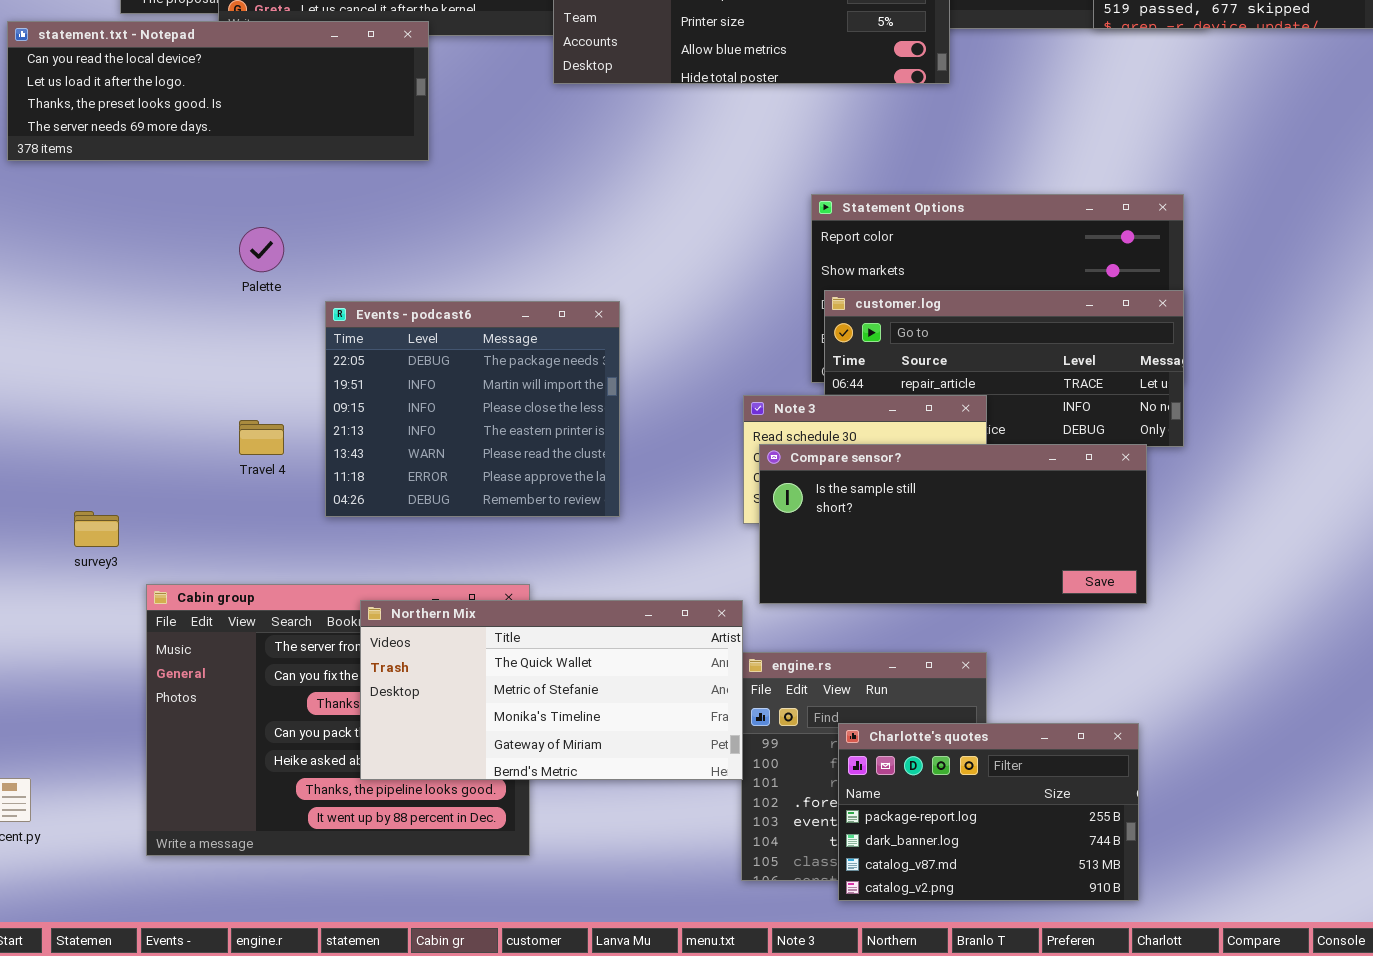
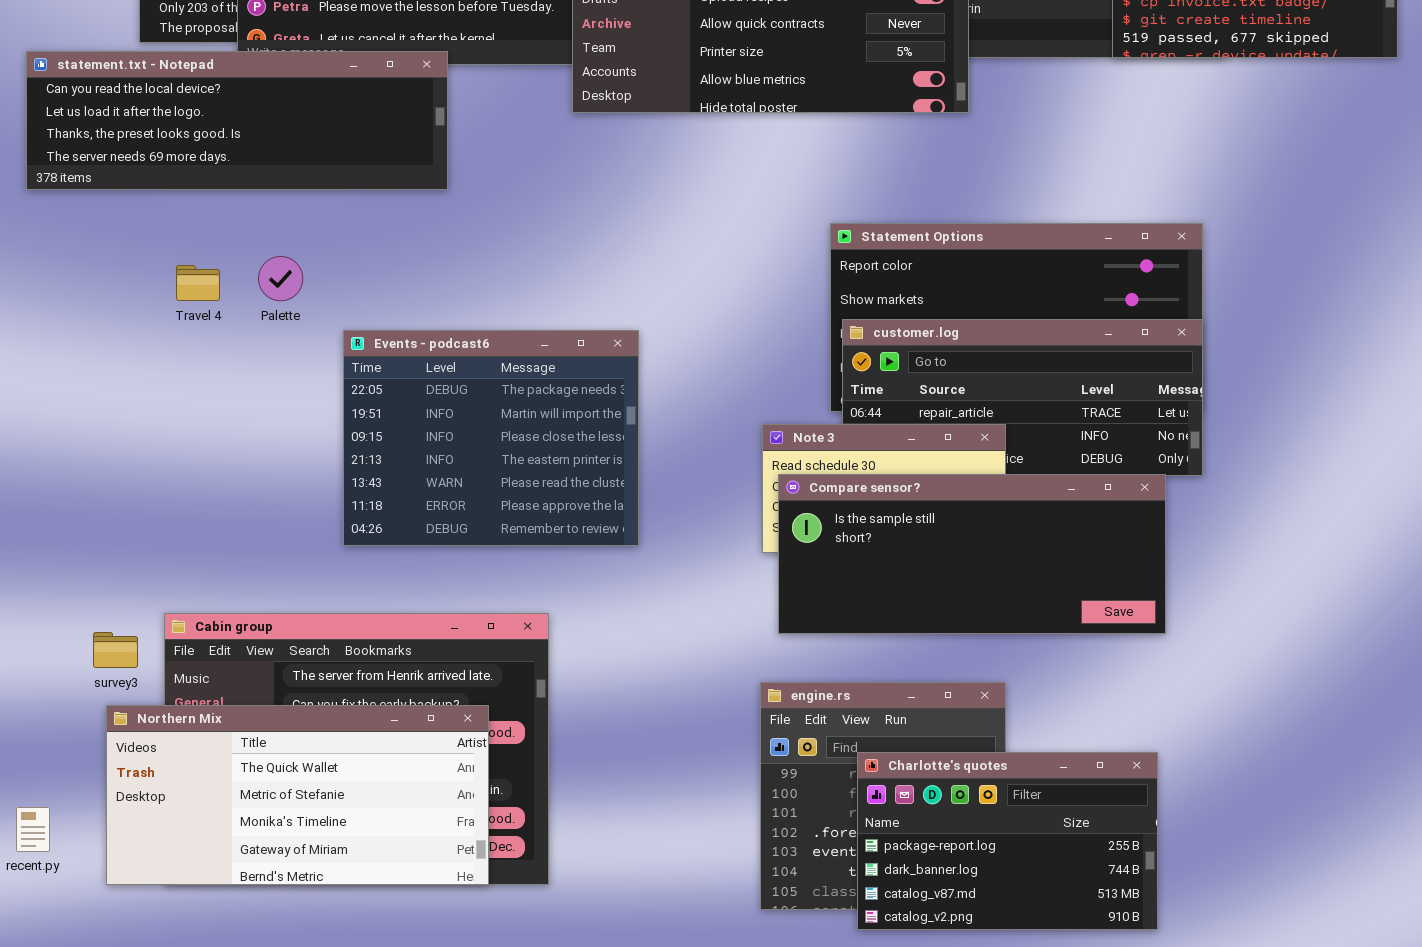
Travel 4: [239,420,284,455] -> [176,265,220,301], moved
survey3: [74,511,119,547] -> [93,632,138,668], moved
Northern Mix: [360,600,743,780] -> [106,705,489,885], moved

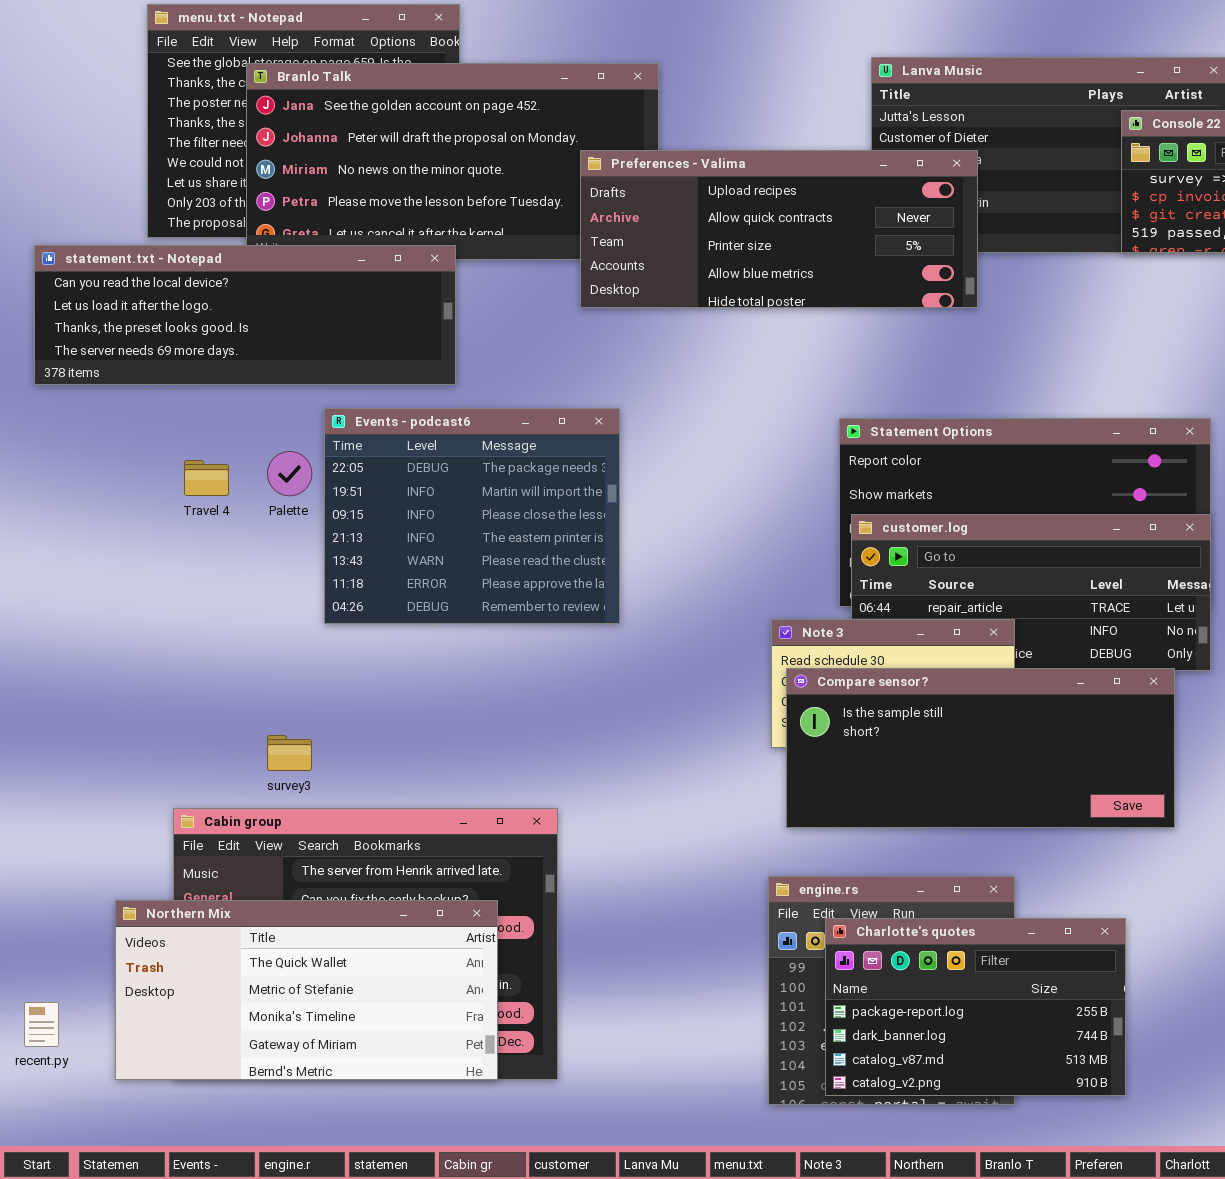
Events - podcast6: [343,330,639,546] -> [324,408,620,624], moved
survey3: [93,632,138,668] -> [267,735,312,771], moved
Charlotte's quotes: [857,752,1158,930] -> [825,918,1126,1096], moved

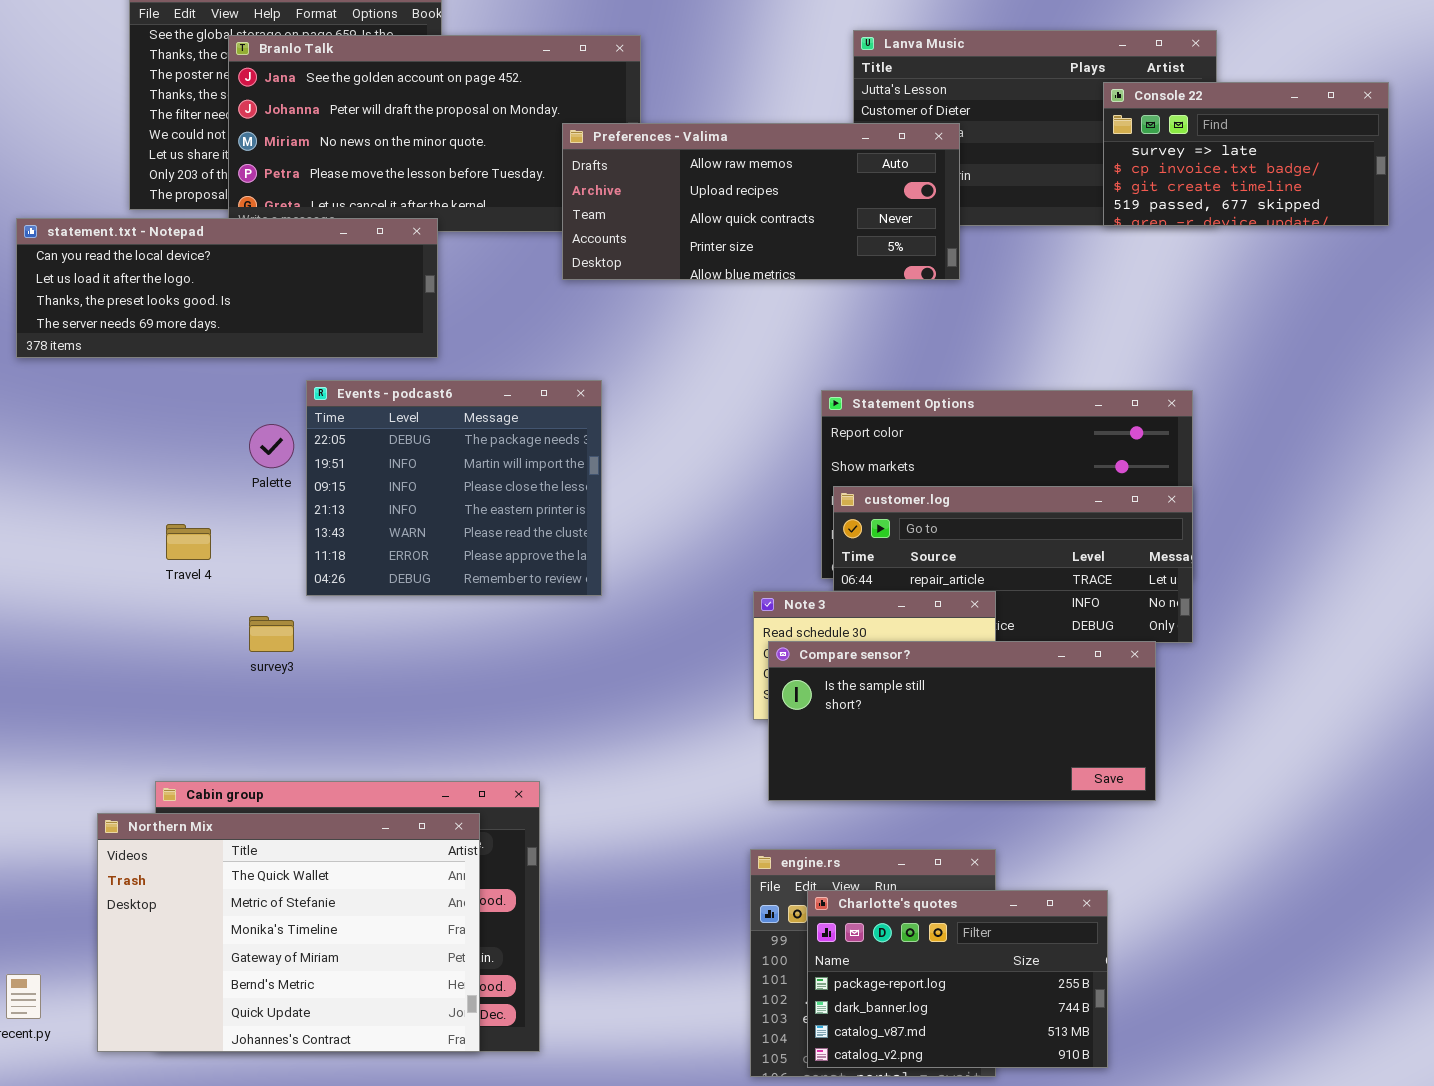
Preferences - Valima: [580,150,978,308] -> [562,123,960,280], scrolled up 1 row
Travel 4: [184,460,229,496] -> [166,524,211,560], moved
survey3: [267,735,312,771] -> [249,616,294,652], moved
Northern Mix: [115,900,498,1080] -> [97,813,480,1052], resized

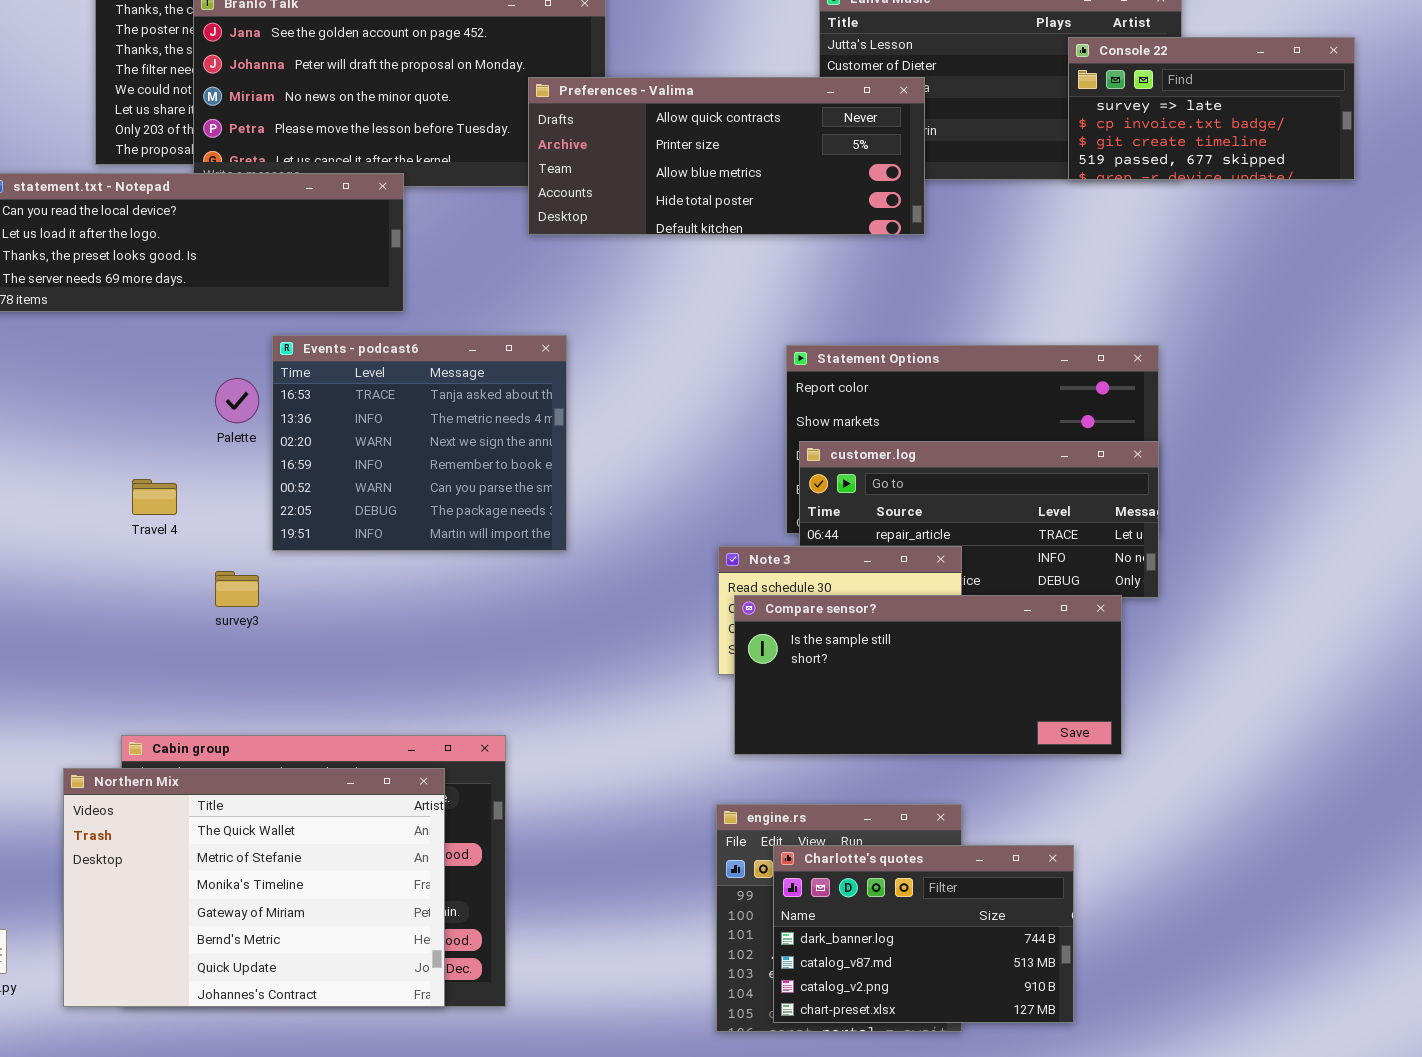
Preferences - Valima: [562,123,960,280] -> [528,77,925,235], scrolled down 2 rows
Events - podcast6: [306,380,602,596] -> [272,335,567,551], scrolled up 5 rows
Charlotte's quotes: [807,890,1108,1068] -> [773,845,1074,1023], scrolled down 1 row

